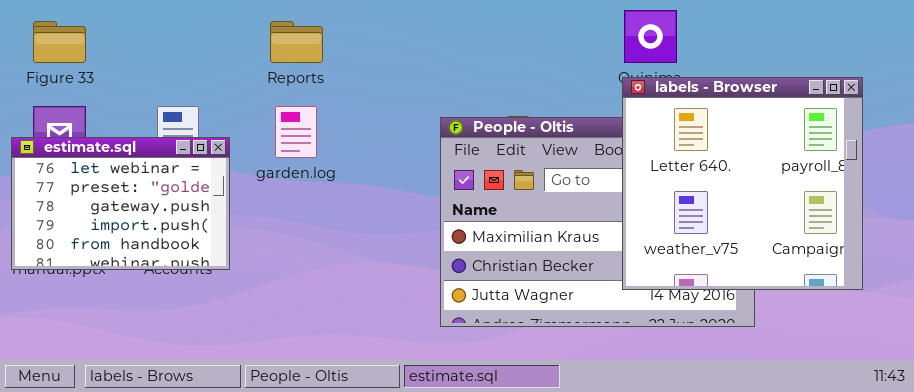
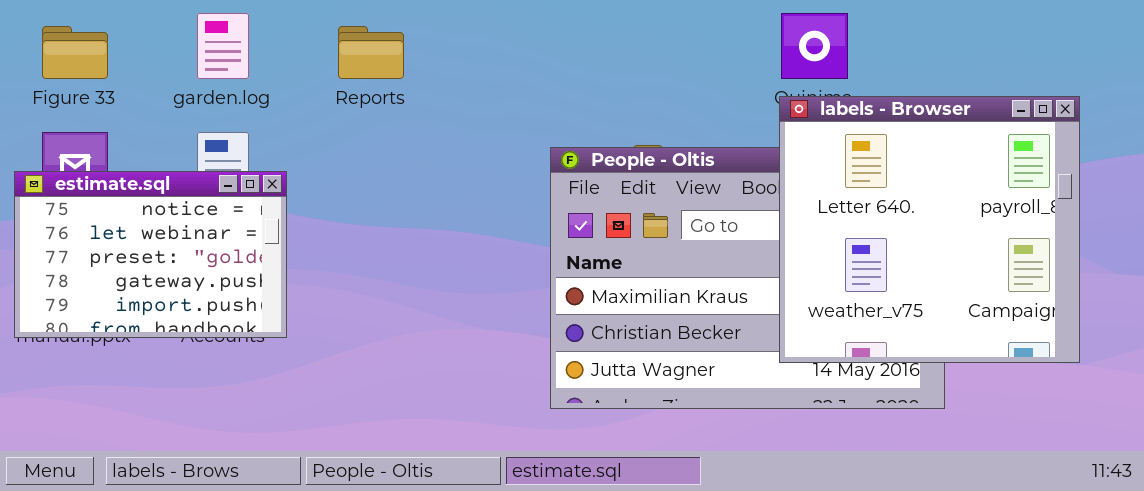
garden.log: [275,106,317,158] -> [197,13,249,79], moved
estimate.sql: [11,137,230,270] -> [14,171,287,338], scrolled up 1 row

